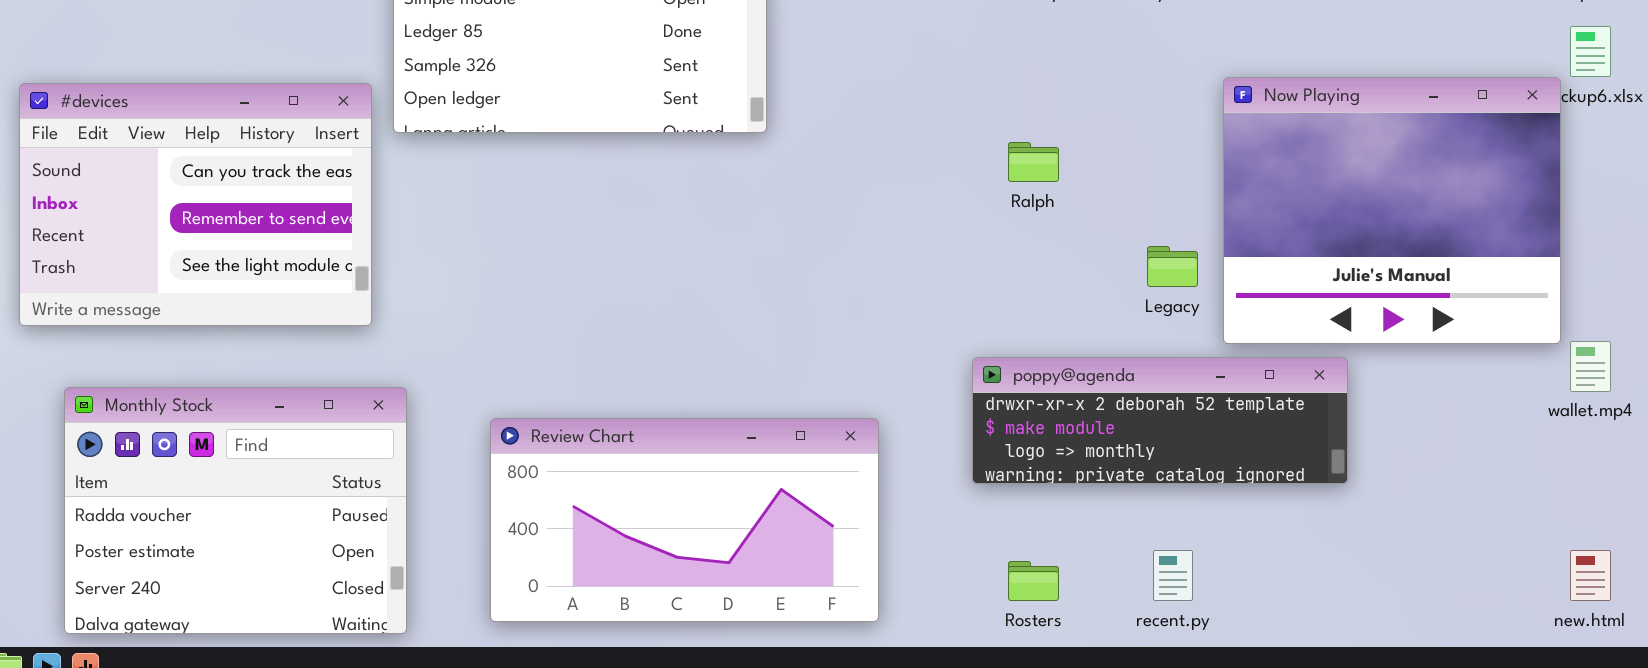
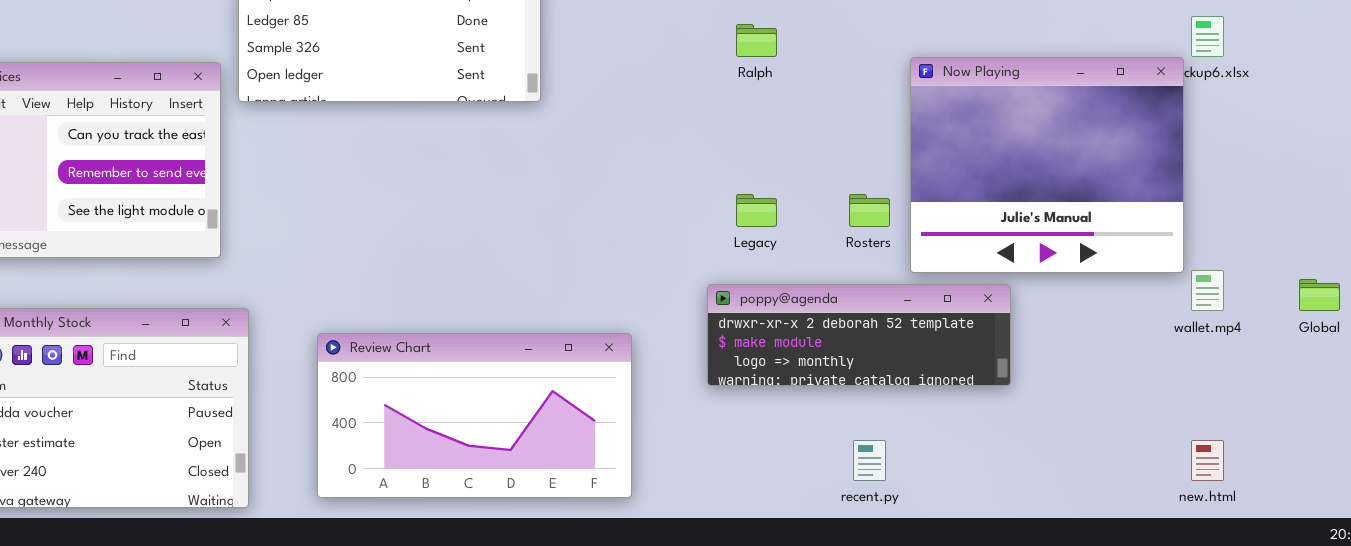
Ralph: [1008,142,1059,182] -> [736,24,777,57], moved
Legacy: [1147,246,1198,287] -> [736,194,777,227], moved
Rosters: [1008,561,1059,601] -> [849,194,890,227], moved

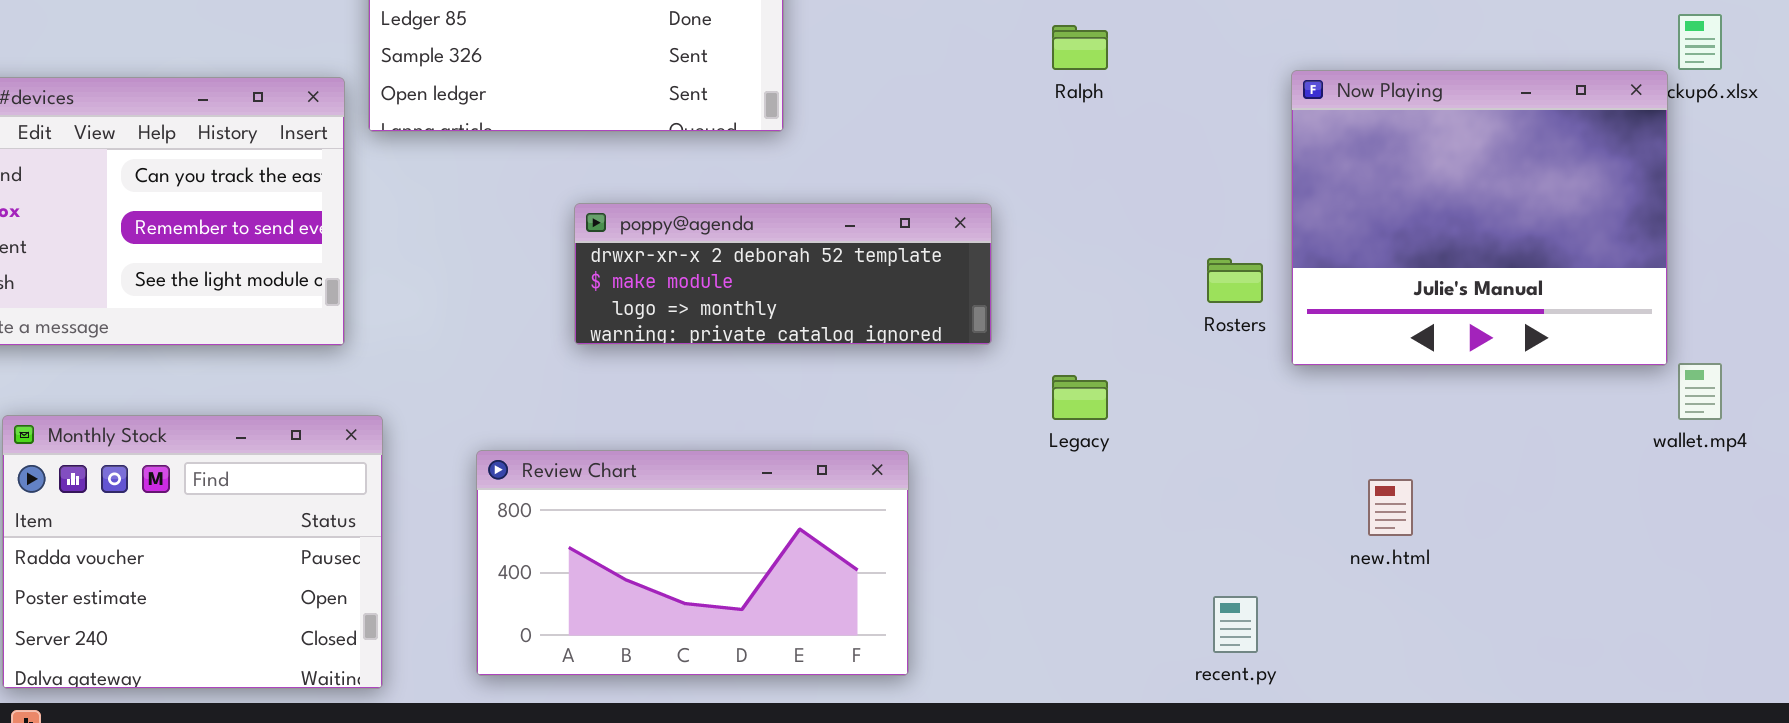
Legacy: [736,194,777,227] -> [1052,375,1108,420], moved
poppy@agenda: [707,284,1011,386] -> [574,203,992,345], moved
new.html: [1191,440,1224,481] -> [1368,479,1413,536], moved

